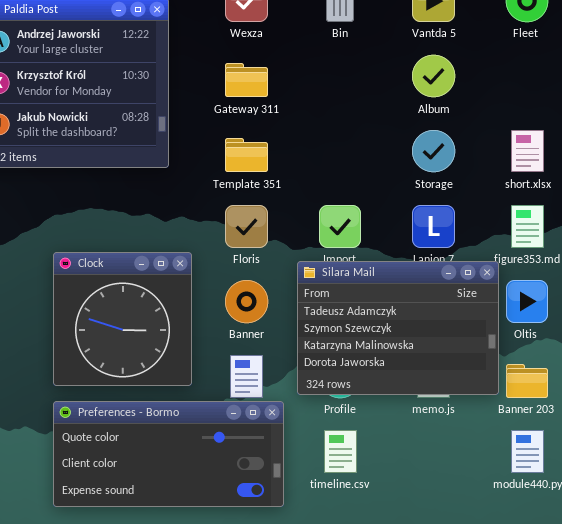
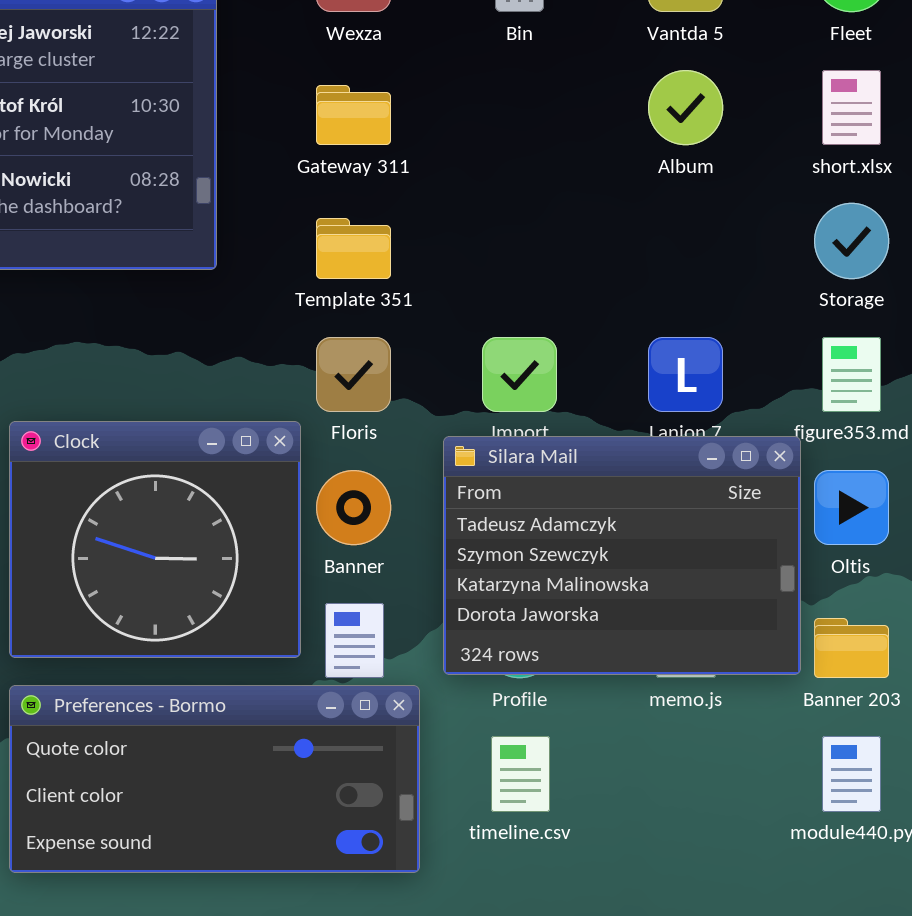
Storage: [412,130,455,172] -> [814,203,889,279], moved
short.xlsx: [511,130,544,172] -> [822,70,881,145], moved
Clock: [53,252,192,386] -> [9,421,301,658], resized

